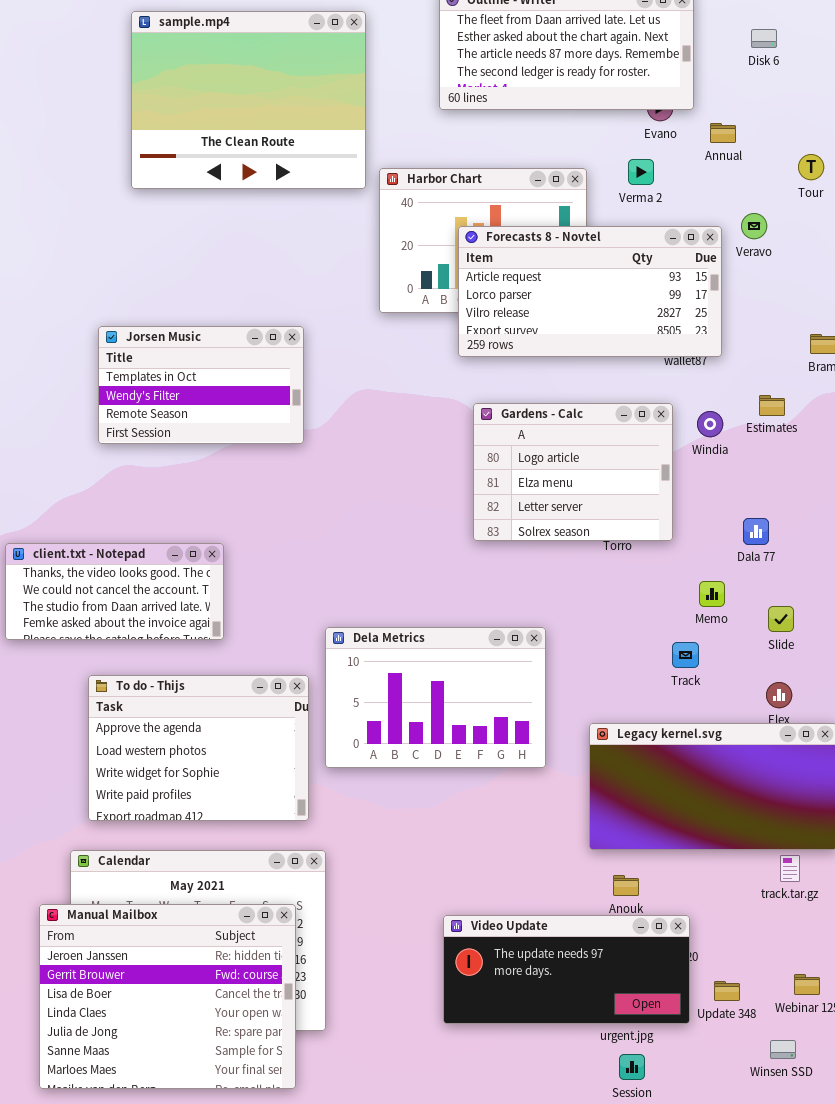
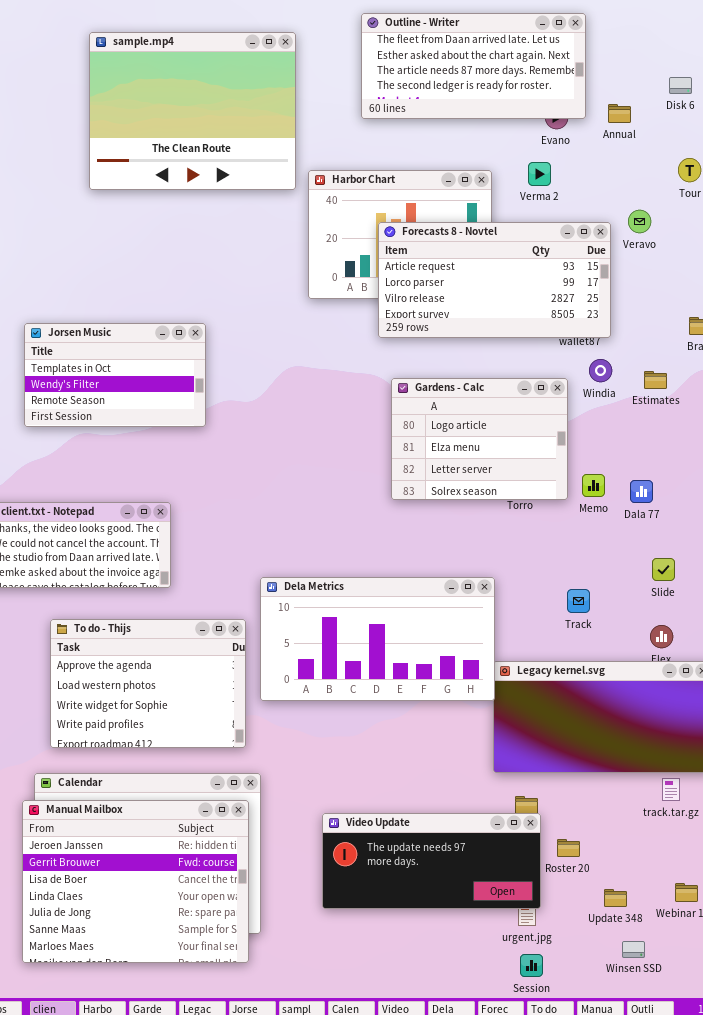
Disk 6: [751,29,777,48] -> [669,77,692,94], moved
Annual: [710,123,736,143] -> [608,104,631,123], moved
Jorsen Music: [98,326,304,444] -> [24,323,206,427], moved
Windia: [697,411,723,437] -> [589,359,612,382], moved
Memo: [699,581,725,607] -> [582,474,605,497], moved
Dela Metrics: [325,627,546,768] -> [260,577,495,701], resized
Manual Mailbox: [39,904,296,1089] -> [22,800,249,963], moved
Video Update: [443,915,690,1024] -> [322,813,541,909], moved
Winsen SSD: [770,1040,796,1059] -> [622,941,645,958], moved

